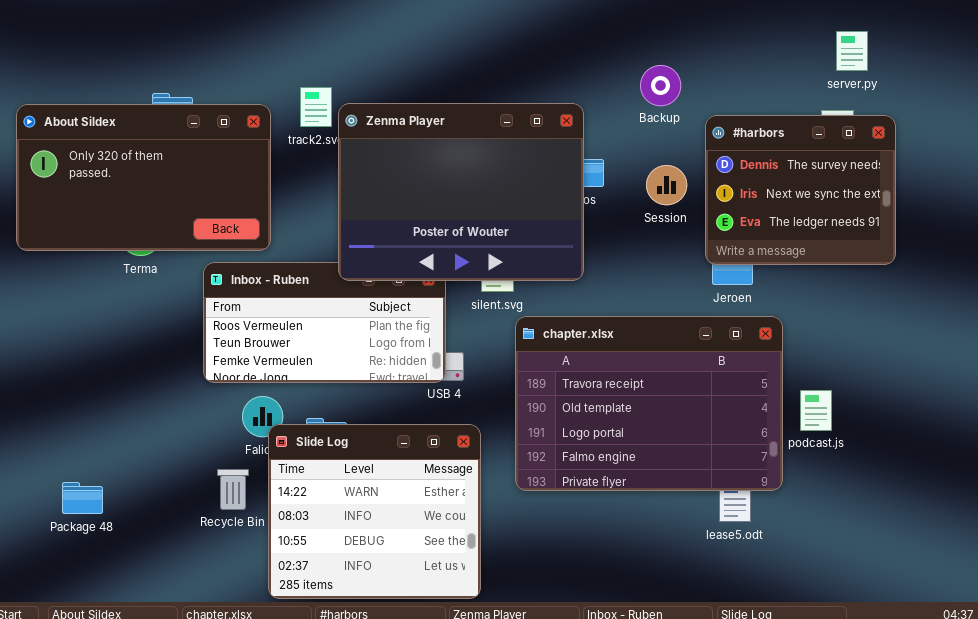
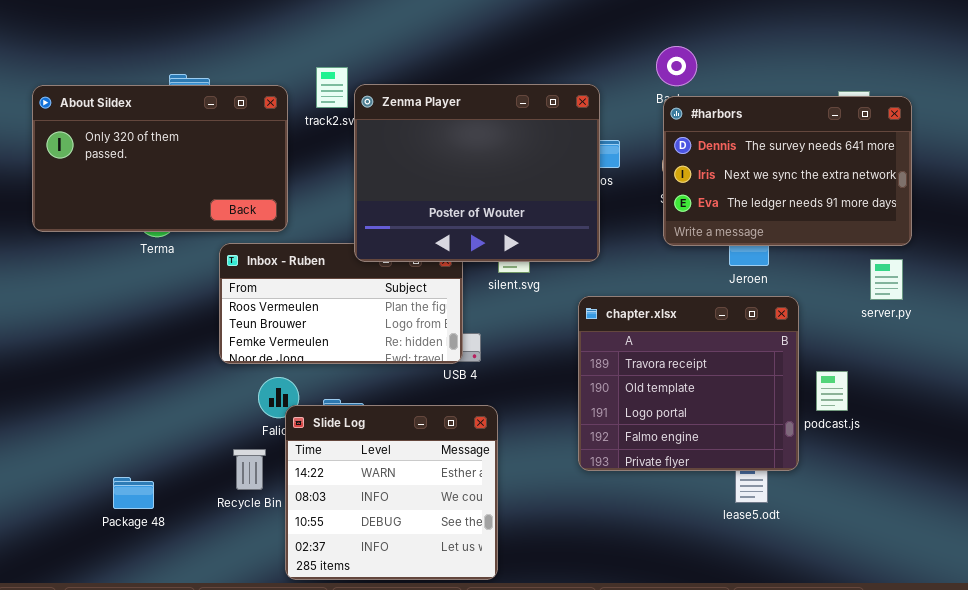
server.py: [836,31,868,71] -> [870,259,903,300], moved
#harbors: [705,115,896,265] -> [663,96,912,246], resized
chapter.xlsx: [515,316,783,491] -> [578,296,799,471], resized
Package 48: [62,482,103,514] -> [113,477,154,509], moved

